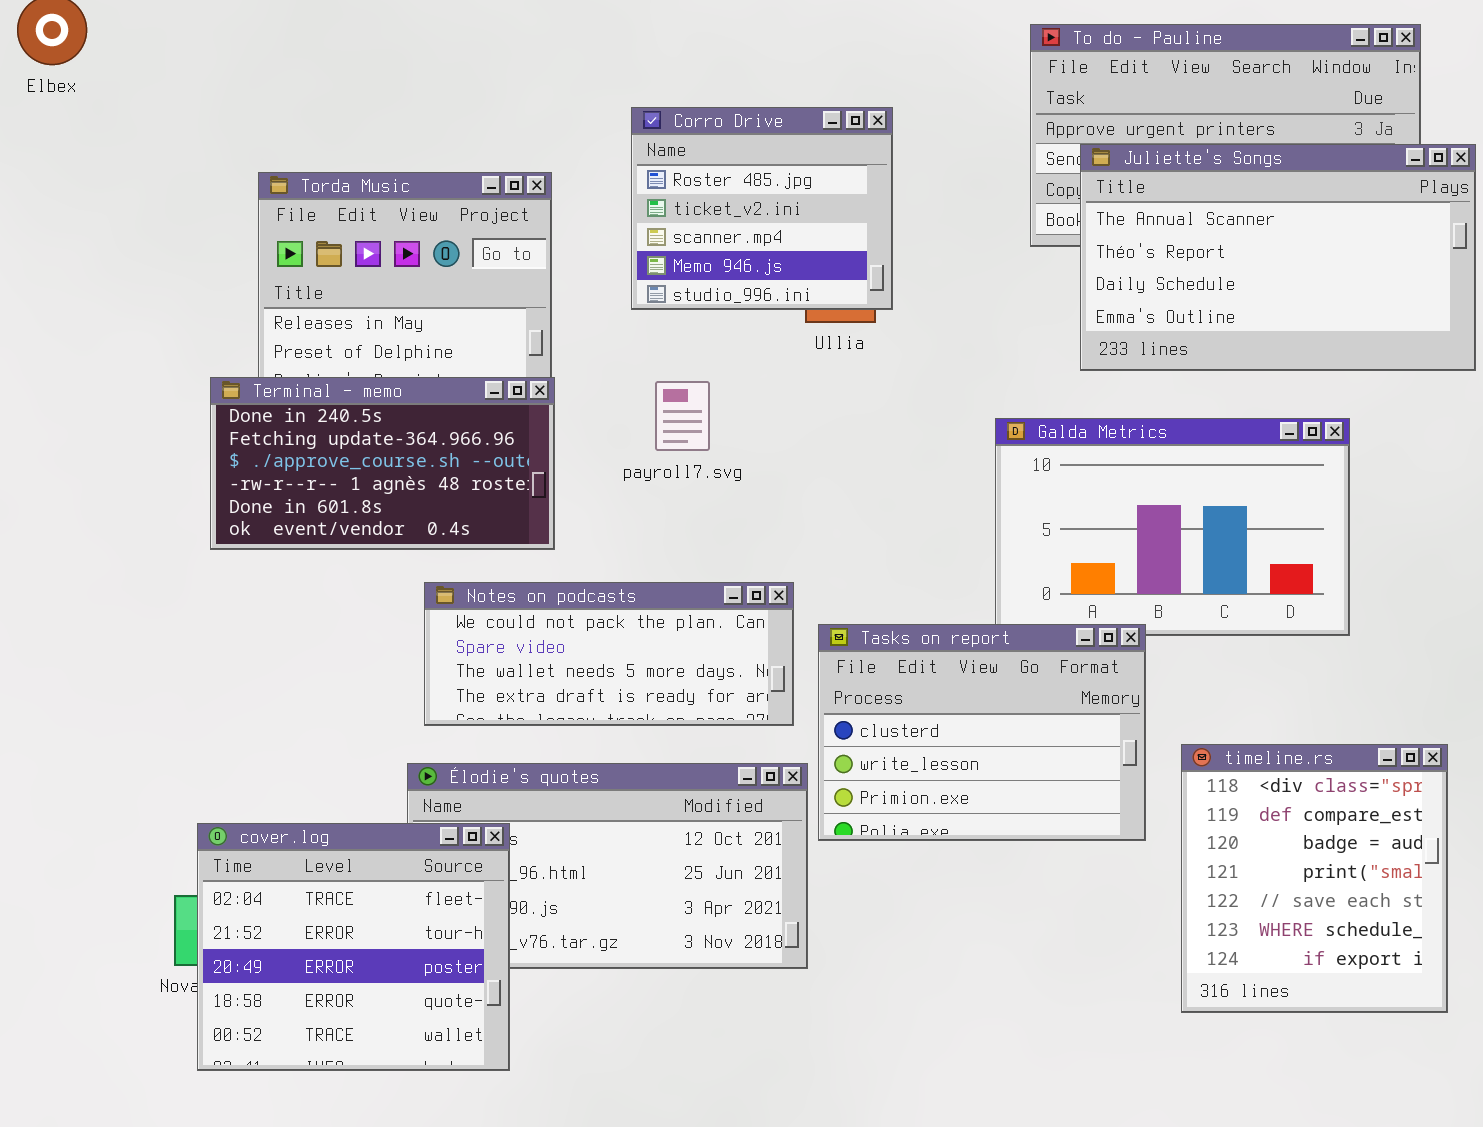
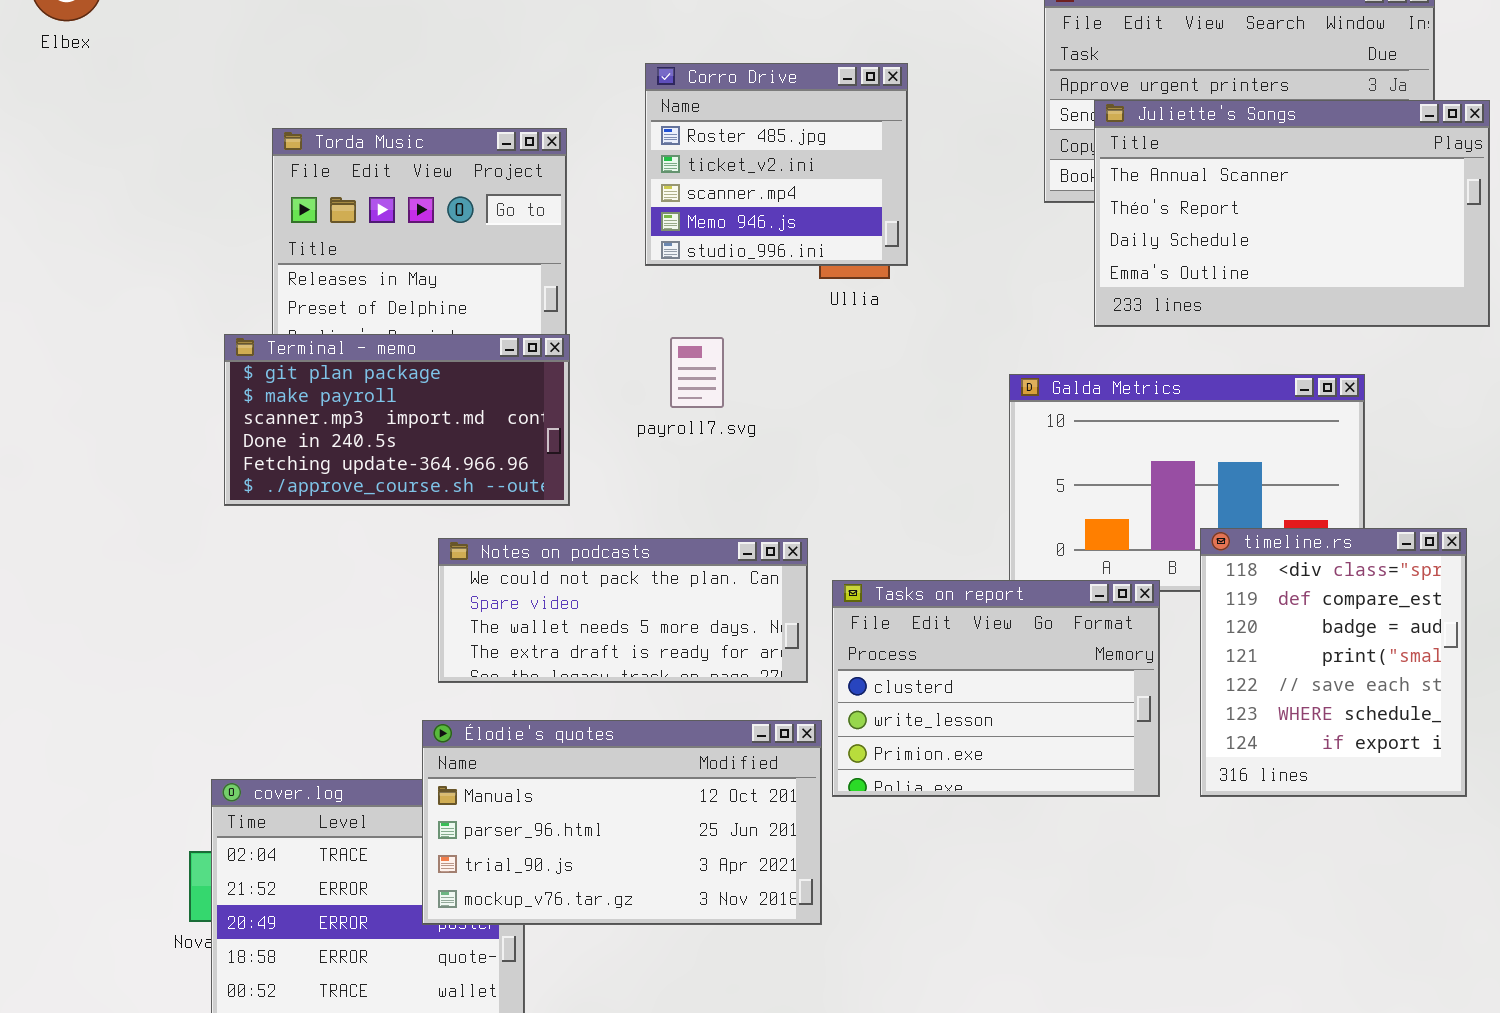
Terminal - memo: [210,377,555,550] -> [224,334,570,506], scrolled up 3 rows
timeline.rs: [1181,744,1448,1013] -> [1200,528,1467,797], moved
Élodie's quotes: [407,763,808,969] -> [422,720,822,925], raised

